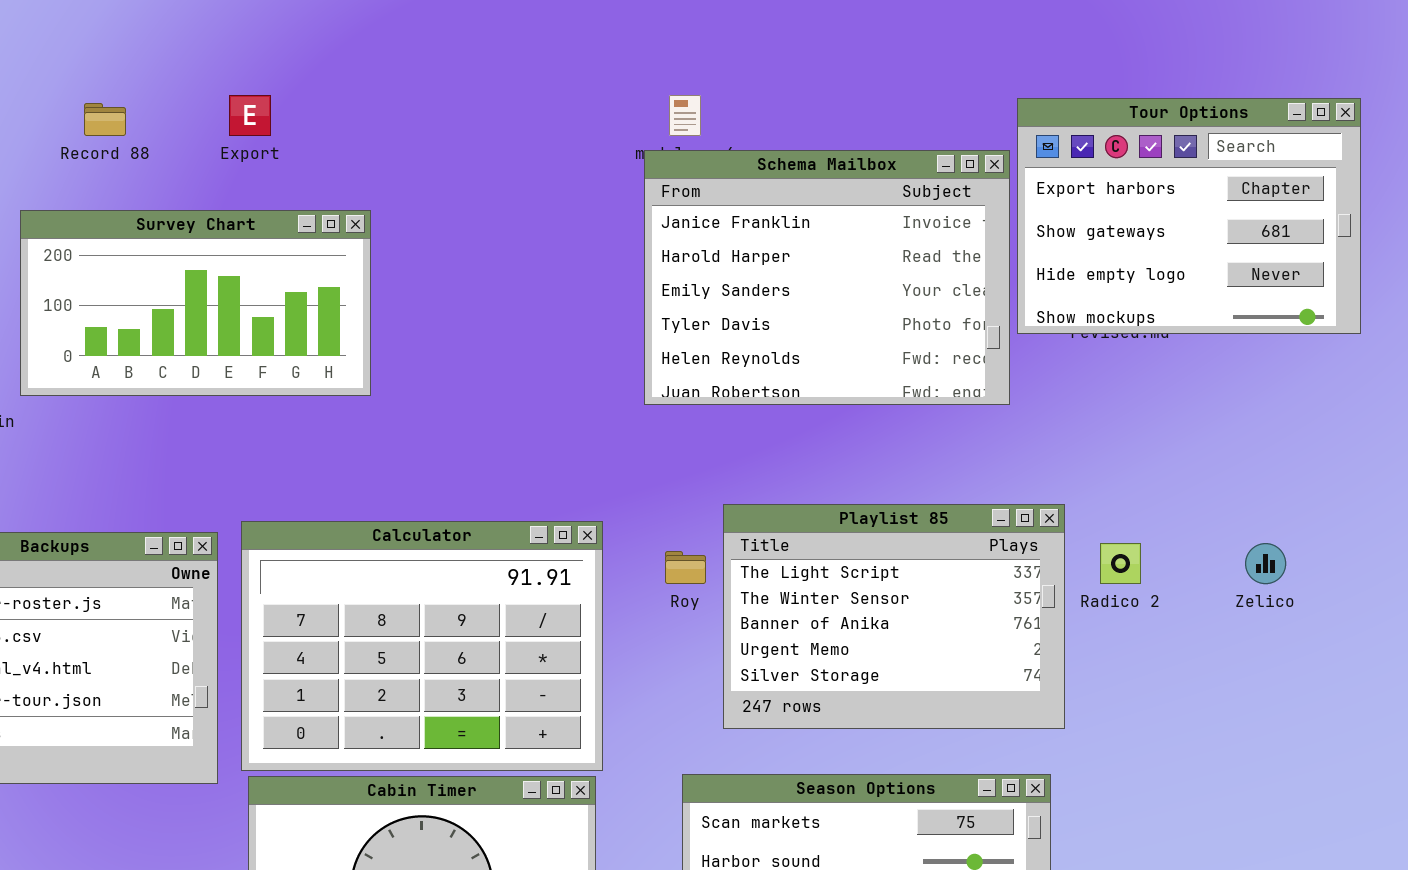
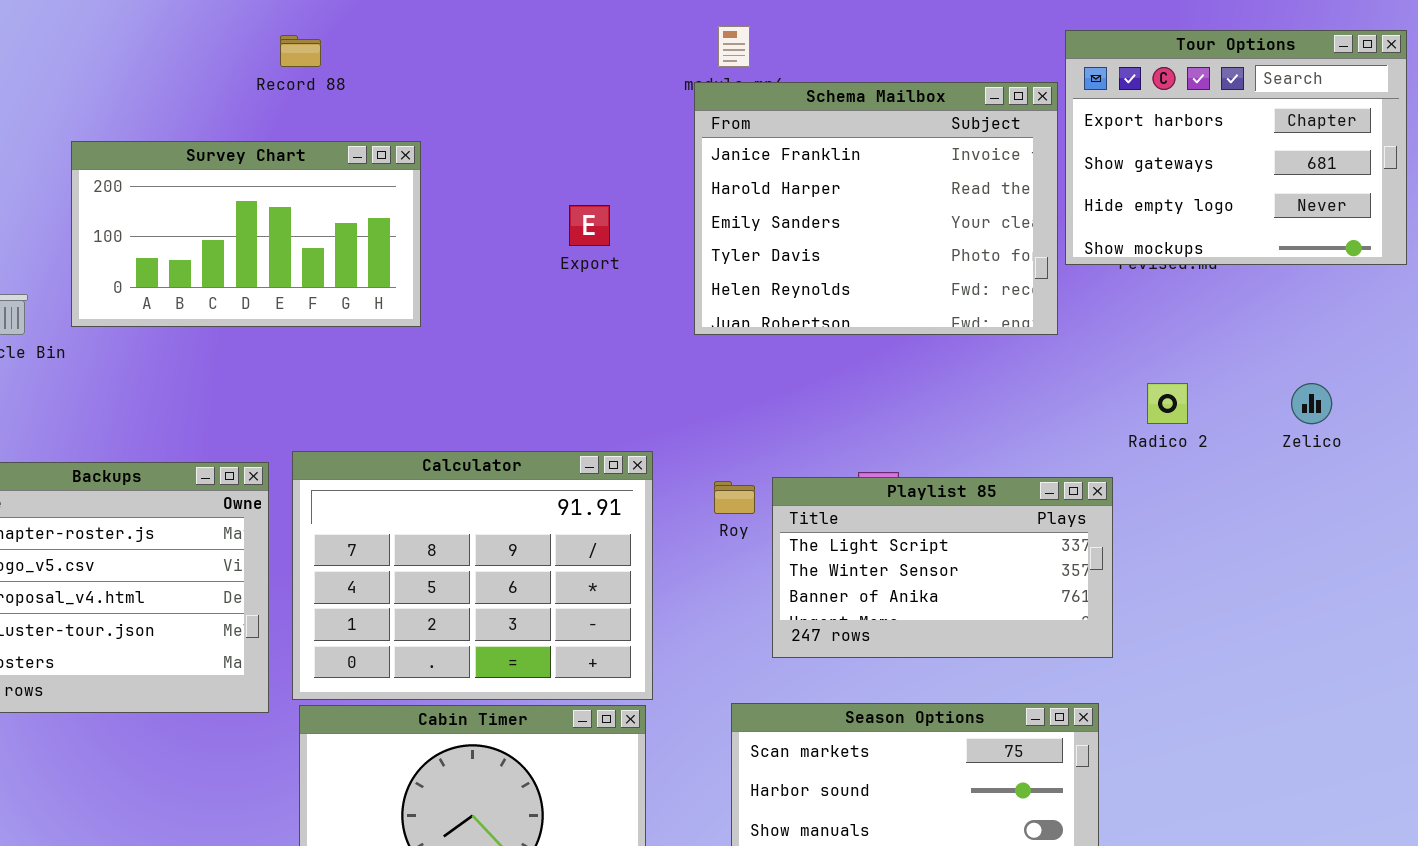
Export: [229,95,271,136] -> [569,205,610,246], moved
Record 88: [84,103,126,136] -> [280,35,321,67], moved
Playlist 85: [723,504,1065,729] -> [772,477,1113,658], resized
Radico 2: [1100,543,1141,584] -> [1147,383,1188,424], moved
Zelico: [1245,543,1286,584] -> [1291,383,1332,424], moved

